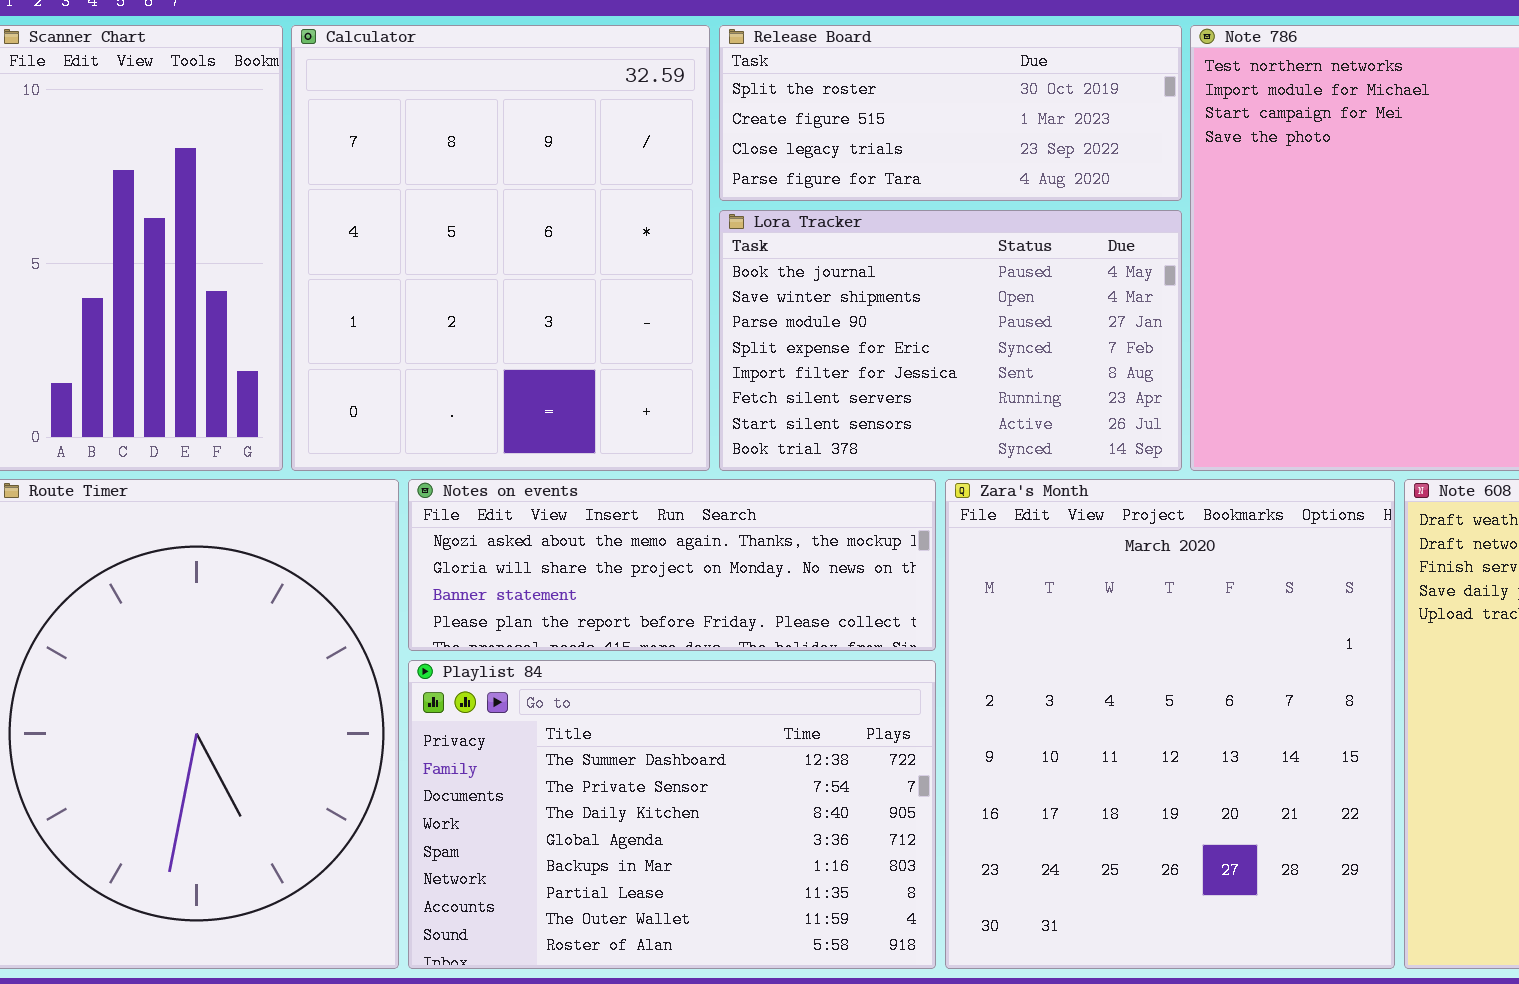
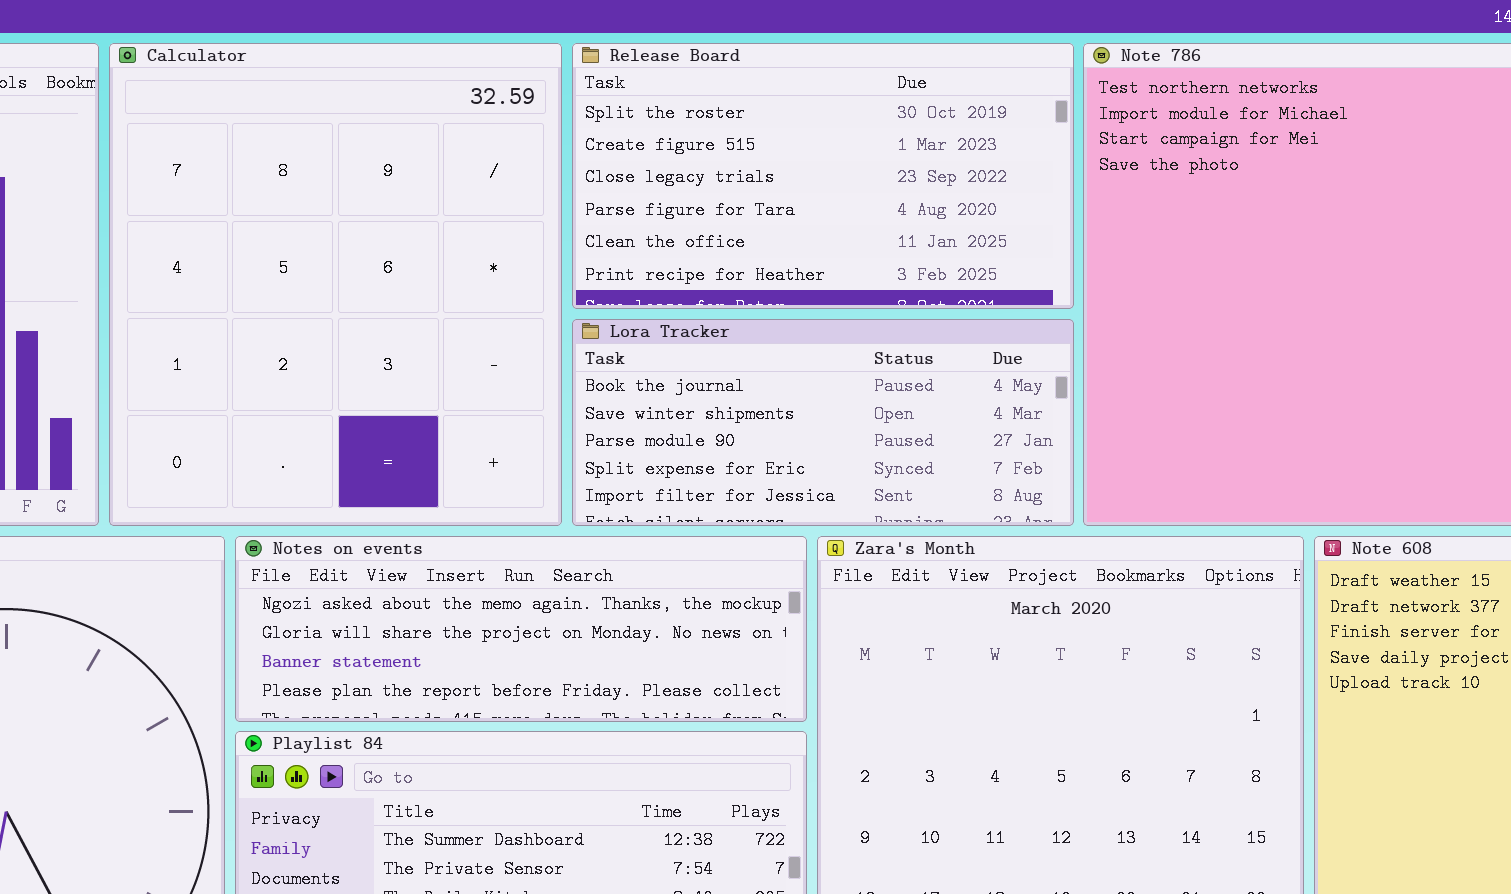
Release Board: [719,25,1182,201] -> [572,43,1074,309], resized
Lora Tracker: [719,210,1182,471] -> [572,319,1074,526], resized

